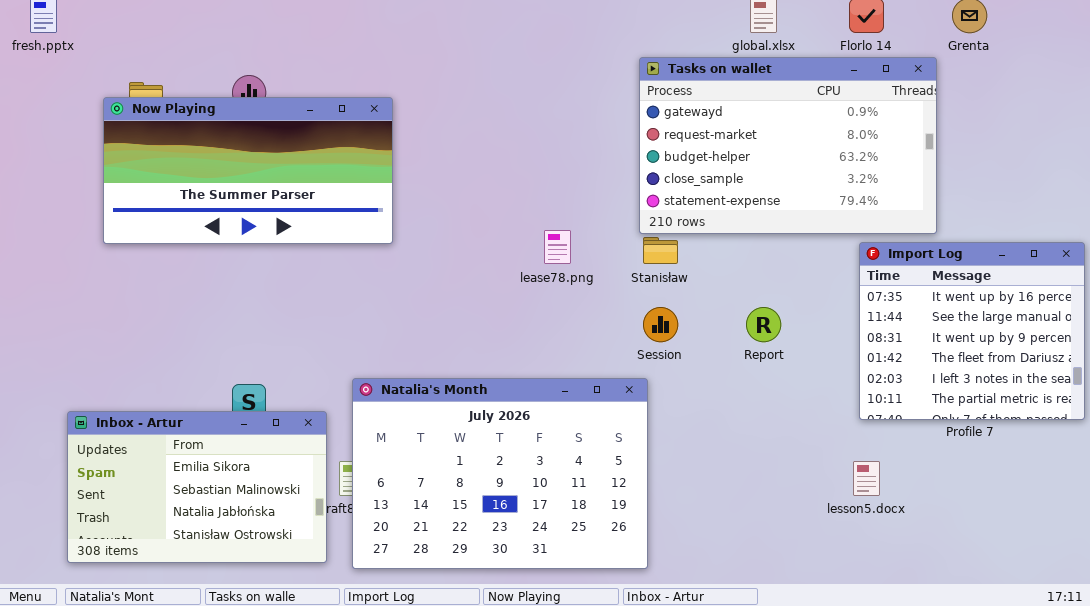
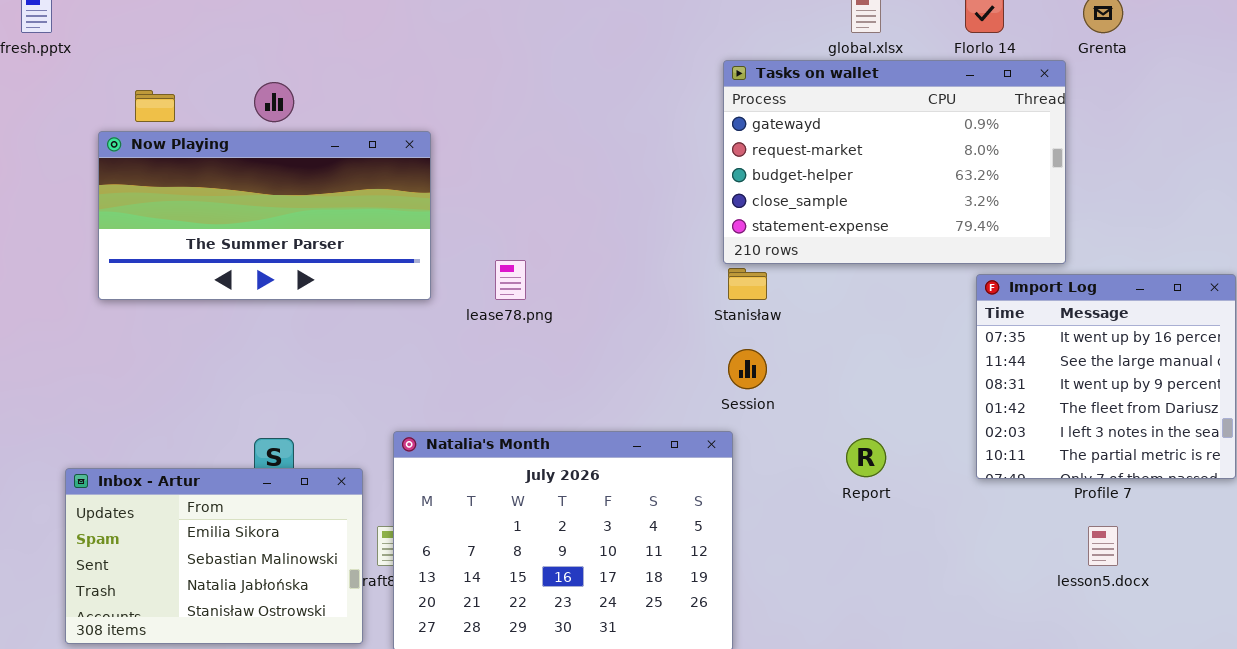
Now Playing: [103,97,393,244] -> [98,131,431,300], moved
lease78.png: [544,230,571,264] -> [495,260,526,300], moved
Report: [746,307,781,342] -> [846,438,886,477], moved
lesson5.docx: [853,461,880,496] -> [1088,526,1118,566], moved

